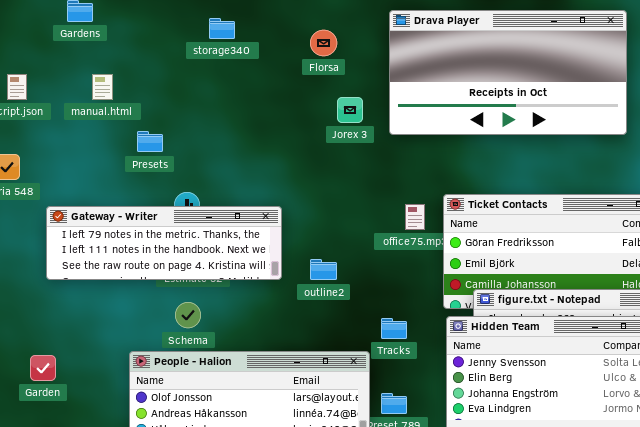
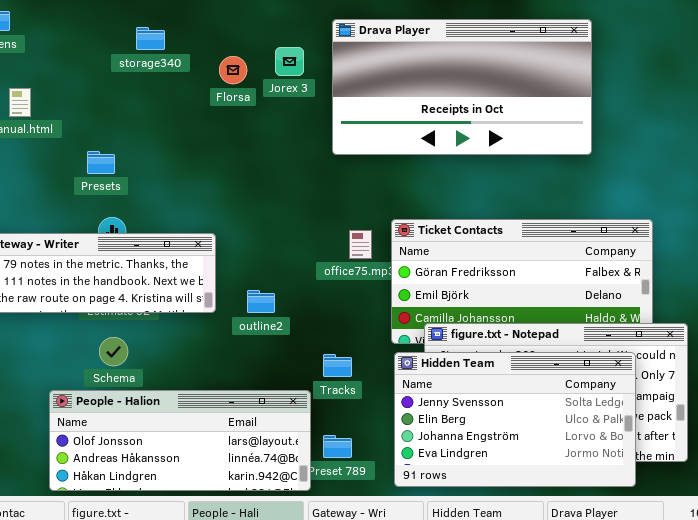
Florsa: [310,30,337,56] -> [219,56,247,84], moved
Jorex 3: [337,97,363,123] -> [275,47,304,76], moved
Presets: [137,131,163,152] -> [87,151,115,174], moved

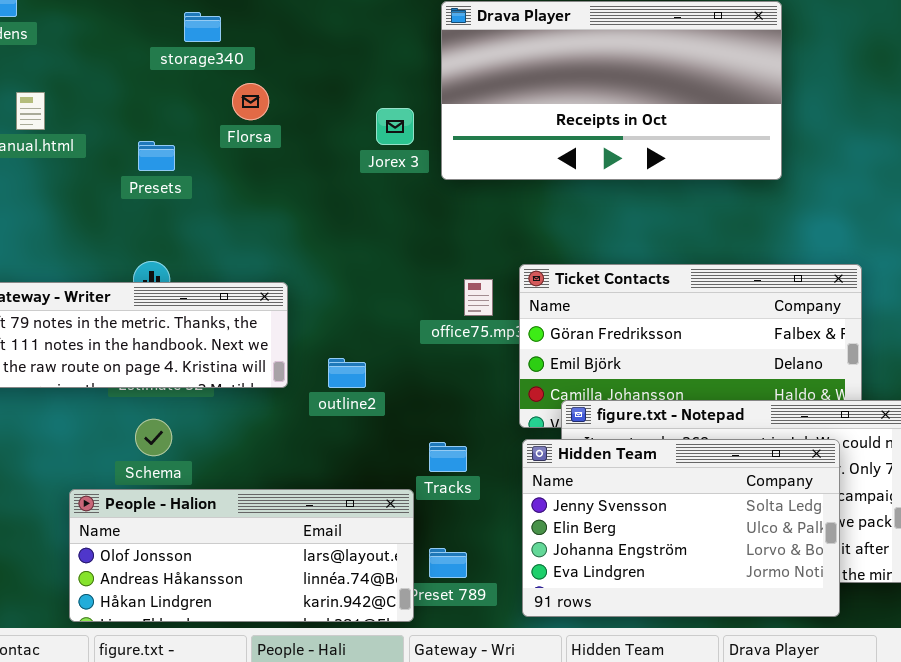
Jorex 3: [275,47,304,76] -> [376,108,414,145], moved
Florsa: [219,56,247,84] -> [232,83,269,120], moved
Presets: [87,151,115,174] -> [138,141,175,171], moved

